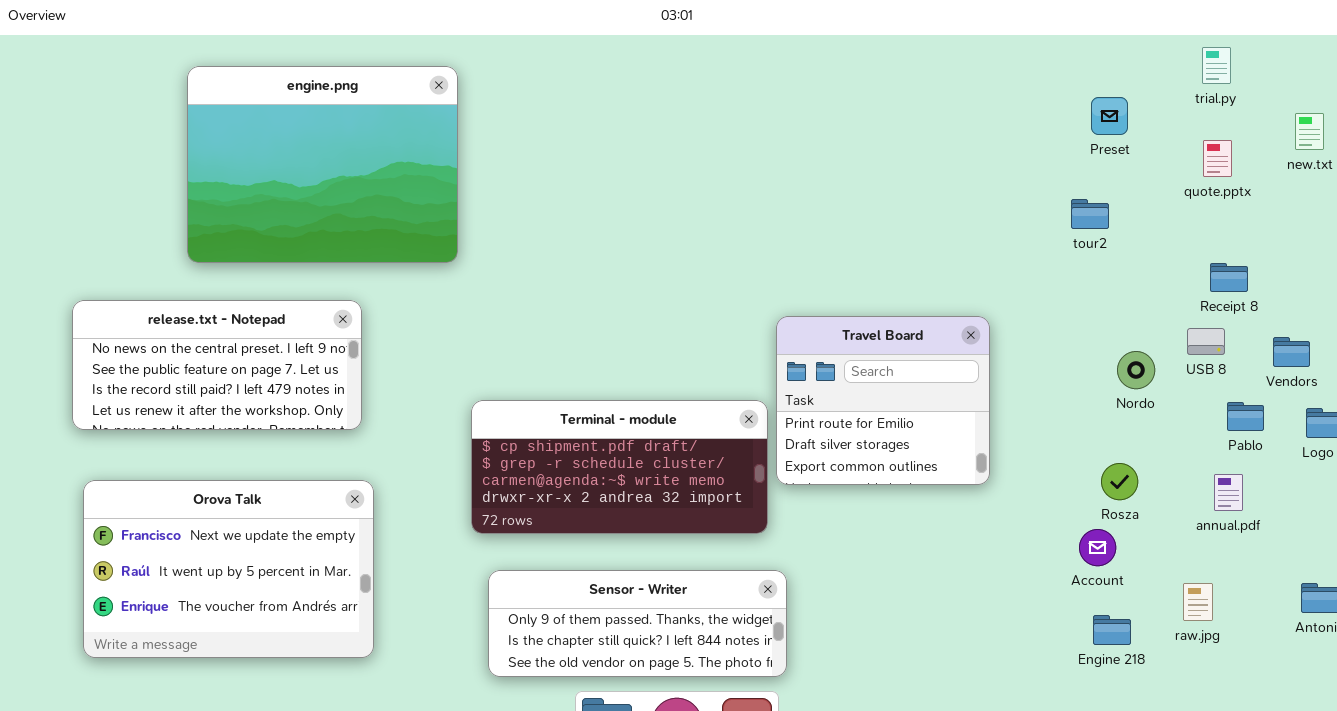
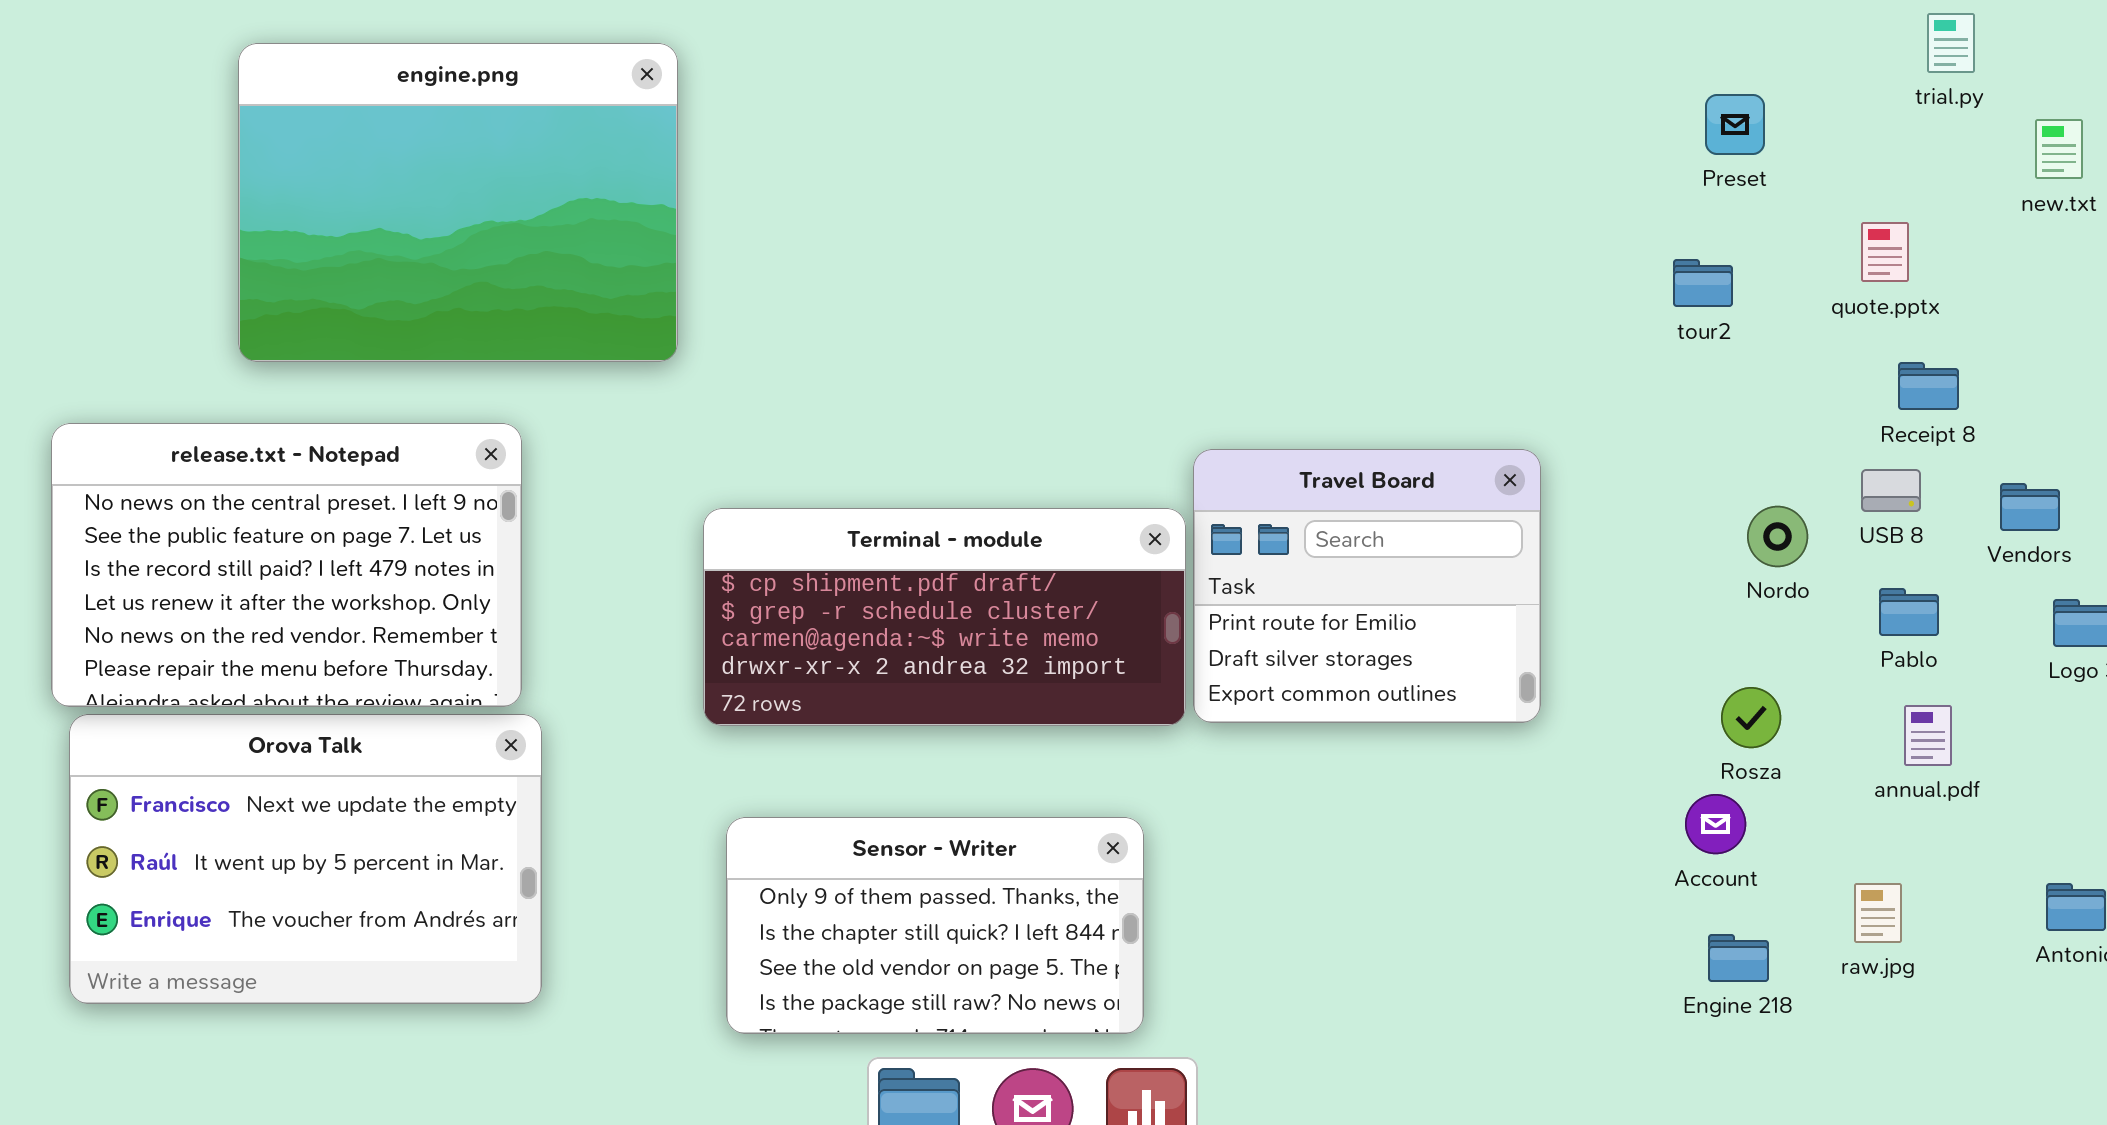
trial.py: [1202,47,1231,84] -> [1927,13,1975,73], moved
quote.pptx: [1203,140,1232,177] -> [1861,222,1909,282], moved
release.txt - Notepad: [72,300,362,430] -> [51,423,522,707], resized
Terminal - module: [471,400,768,534] -> [703,508,1186,726], moved
Pablo: [1227,402,1264,431] -> [1879,588,1939,636], moved
Sensor - Writer: [488,570,787,677] -> [726,817,1144,1034], resized

